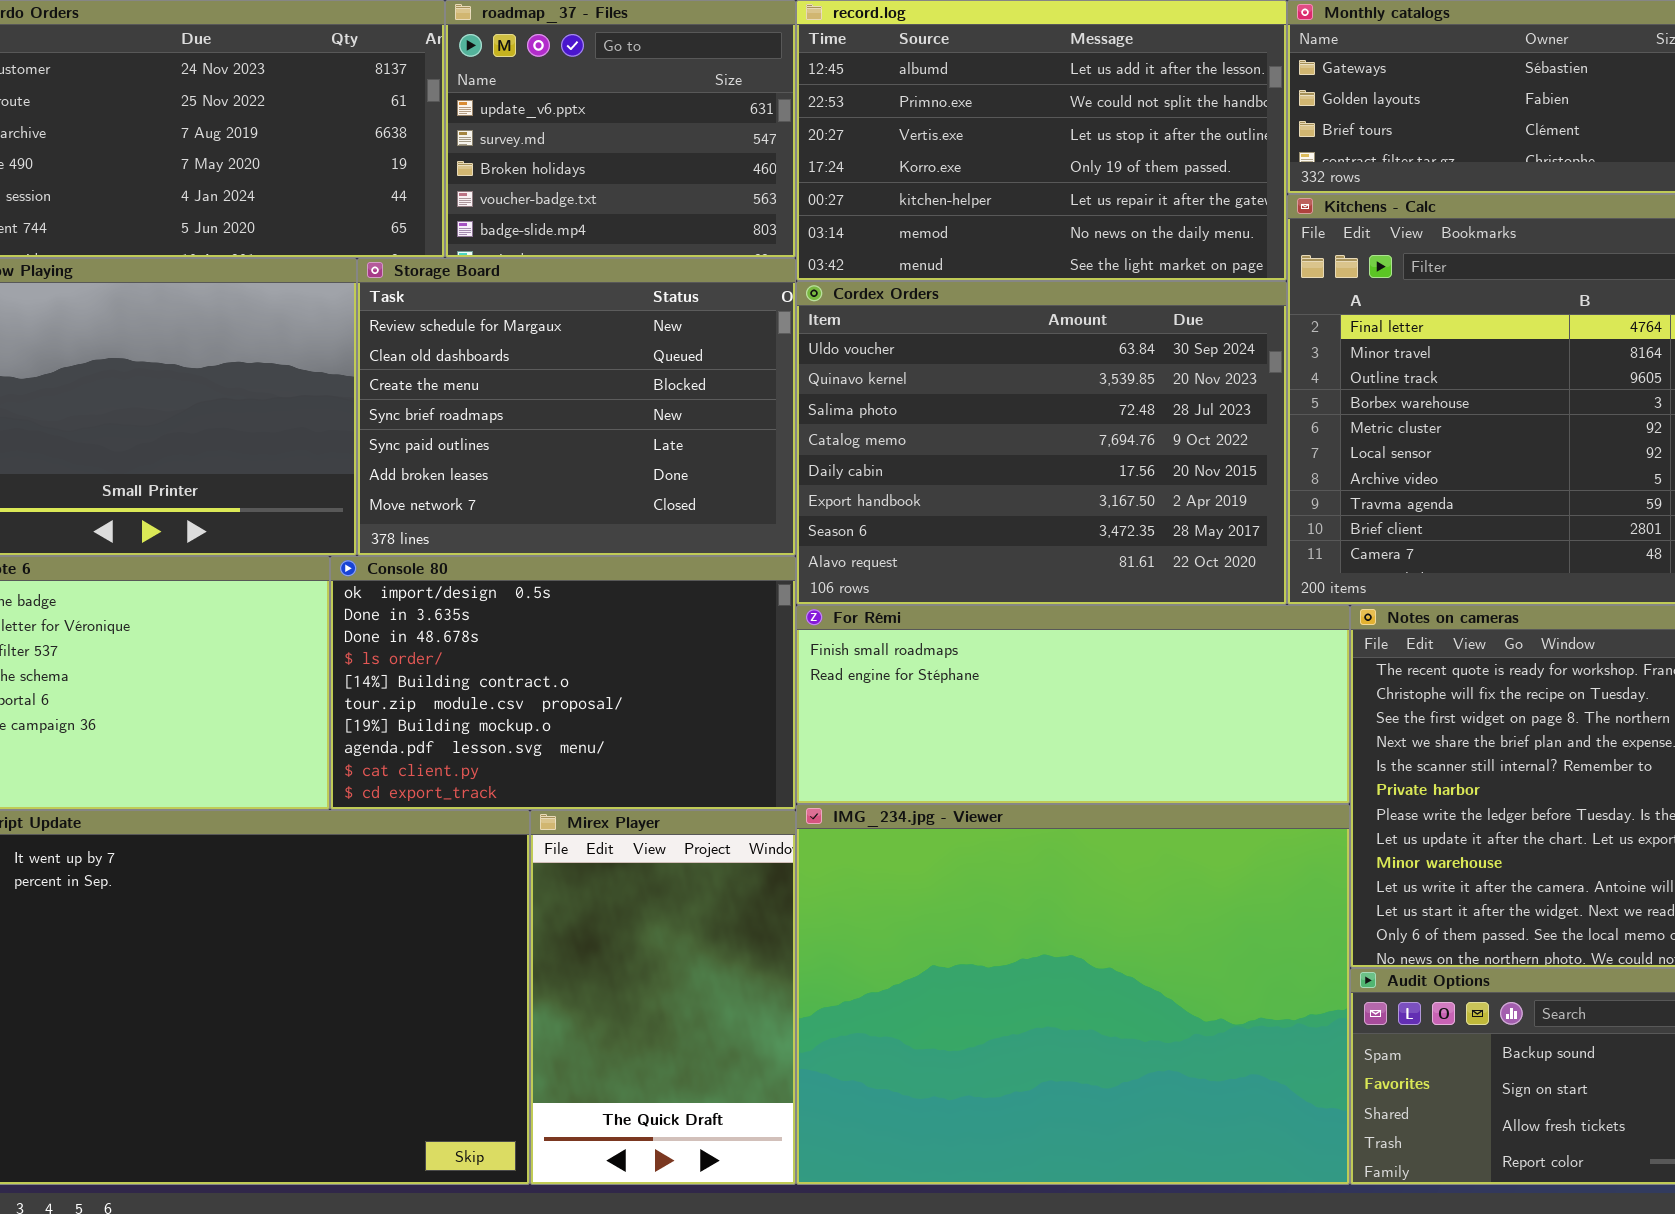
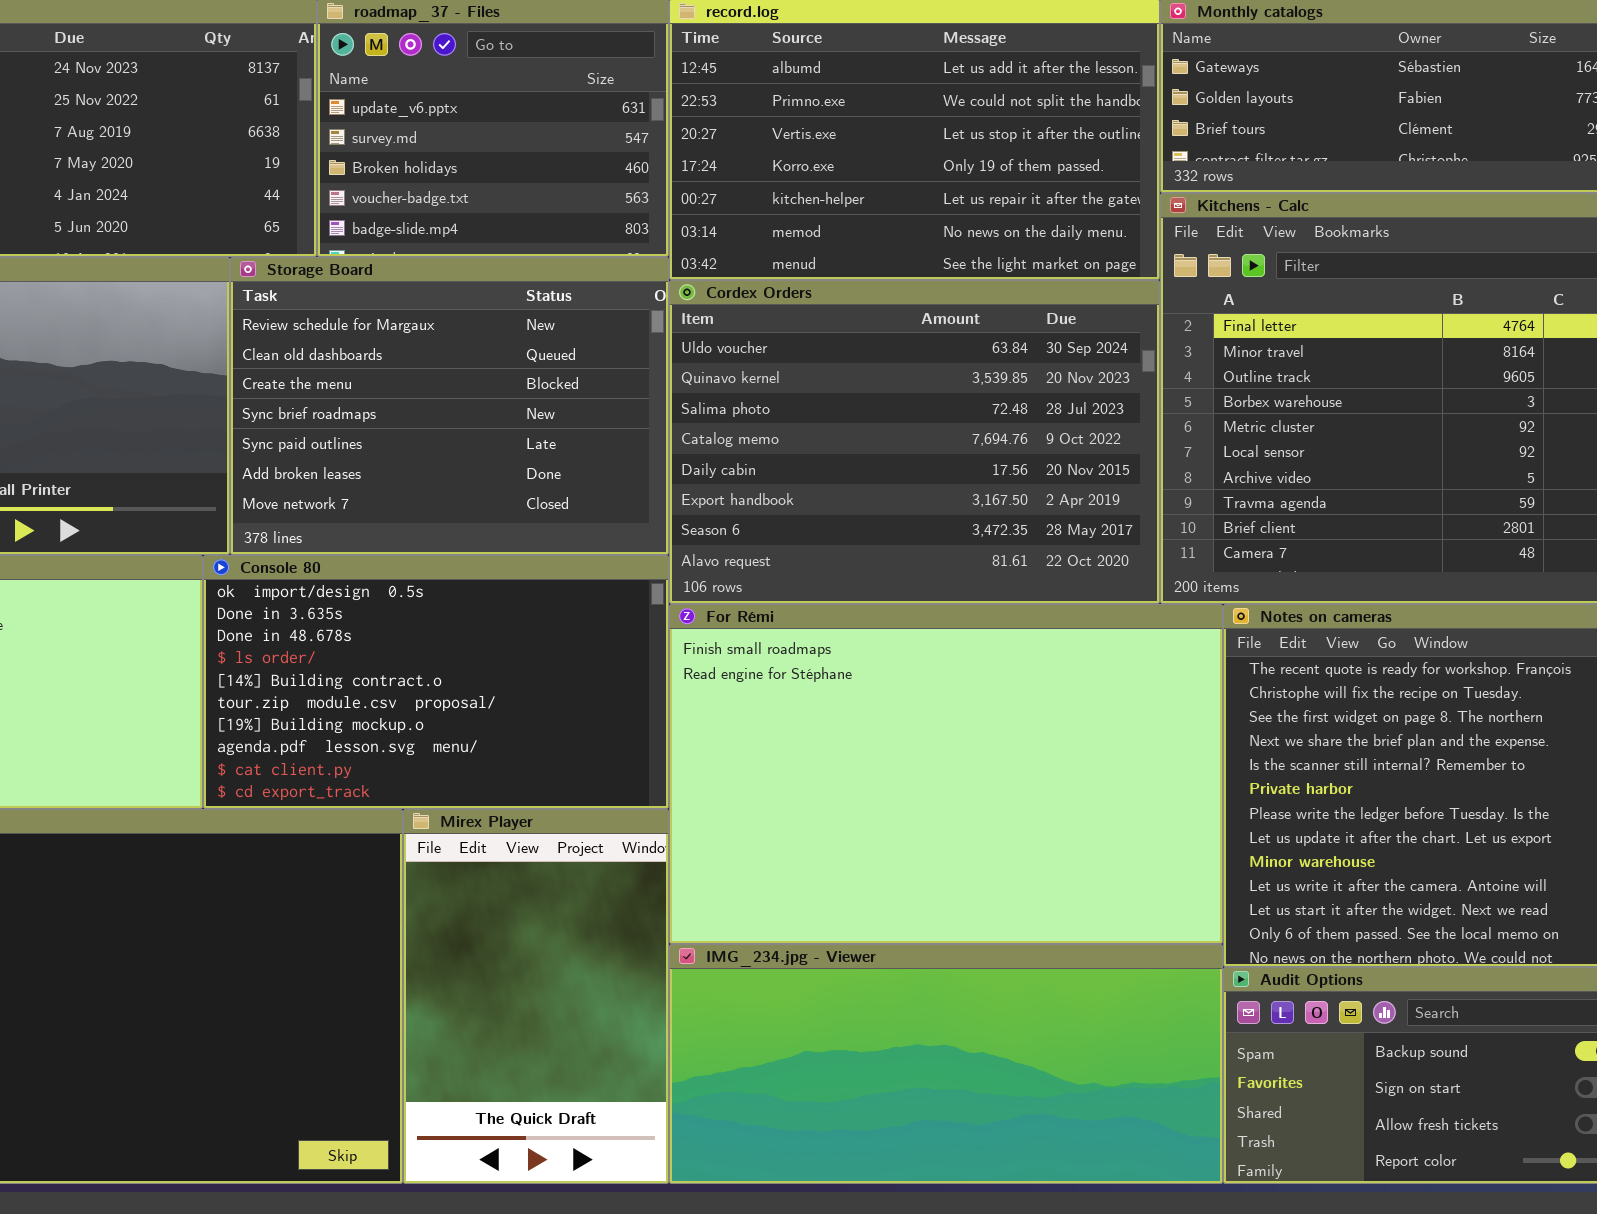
For Rémi: [796,605,1350,804] -> [669,604,1223,944], resized
IMG_234.jpg - Viewer: [796,804,1350,1185] -> [669,944,1223,1184], resized

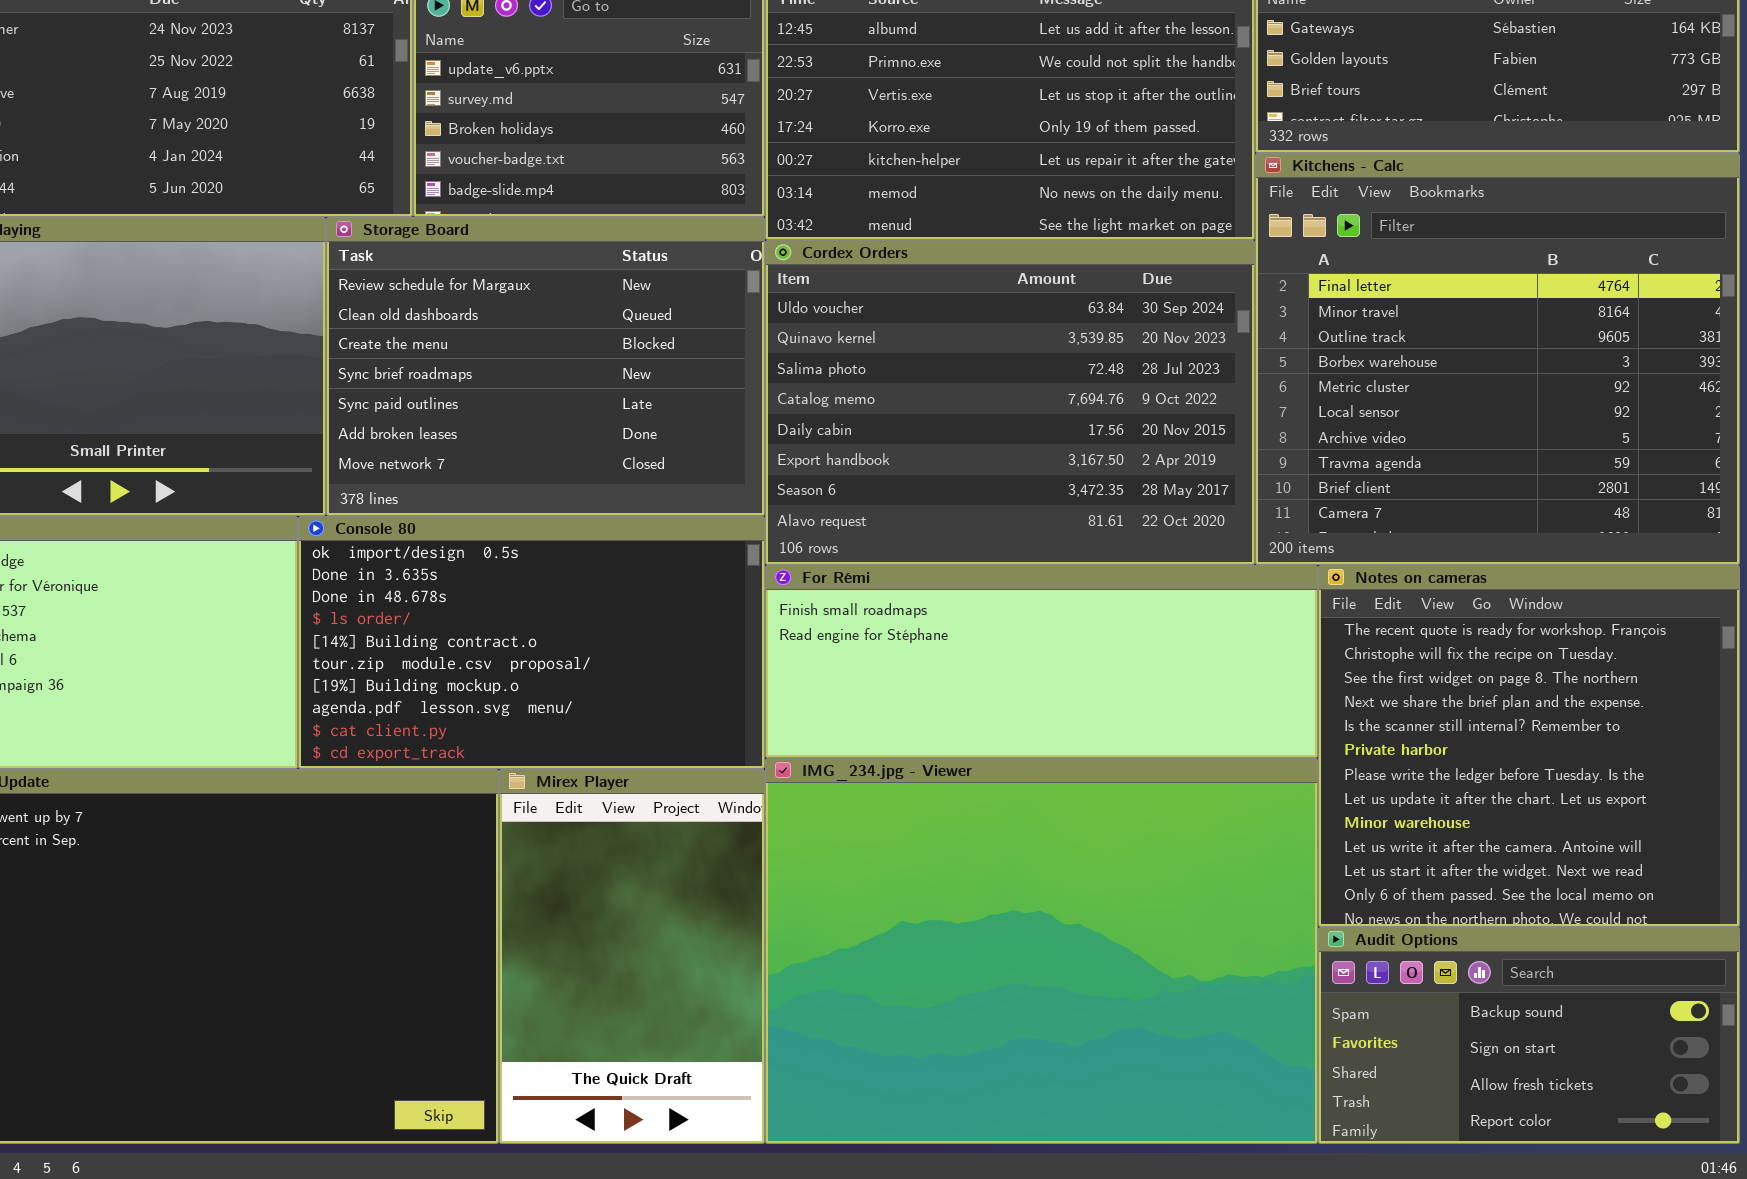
For Rémi: [669,604,1223,944] -> [765,565,1318,758], resized
IMG_234.jpg - Viewer: [669,944,1223,1184] -> [765,758,1318,1144], resized

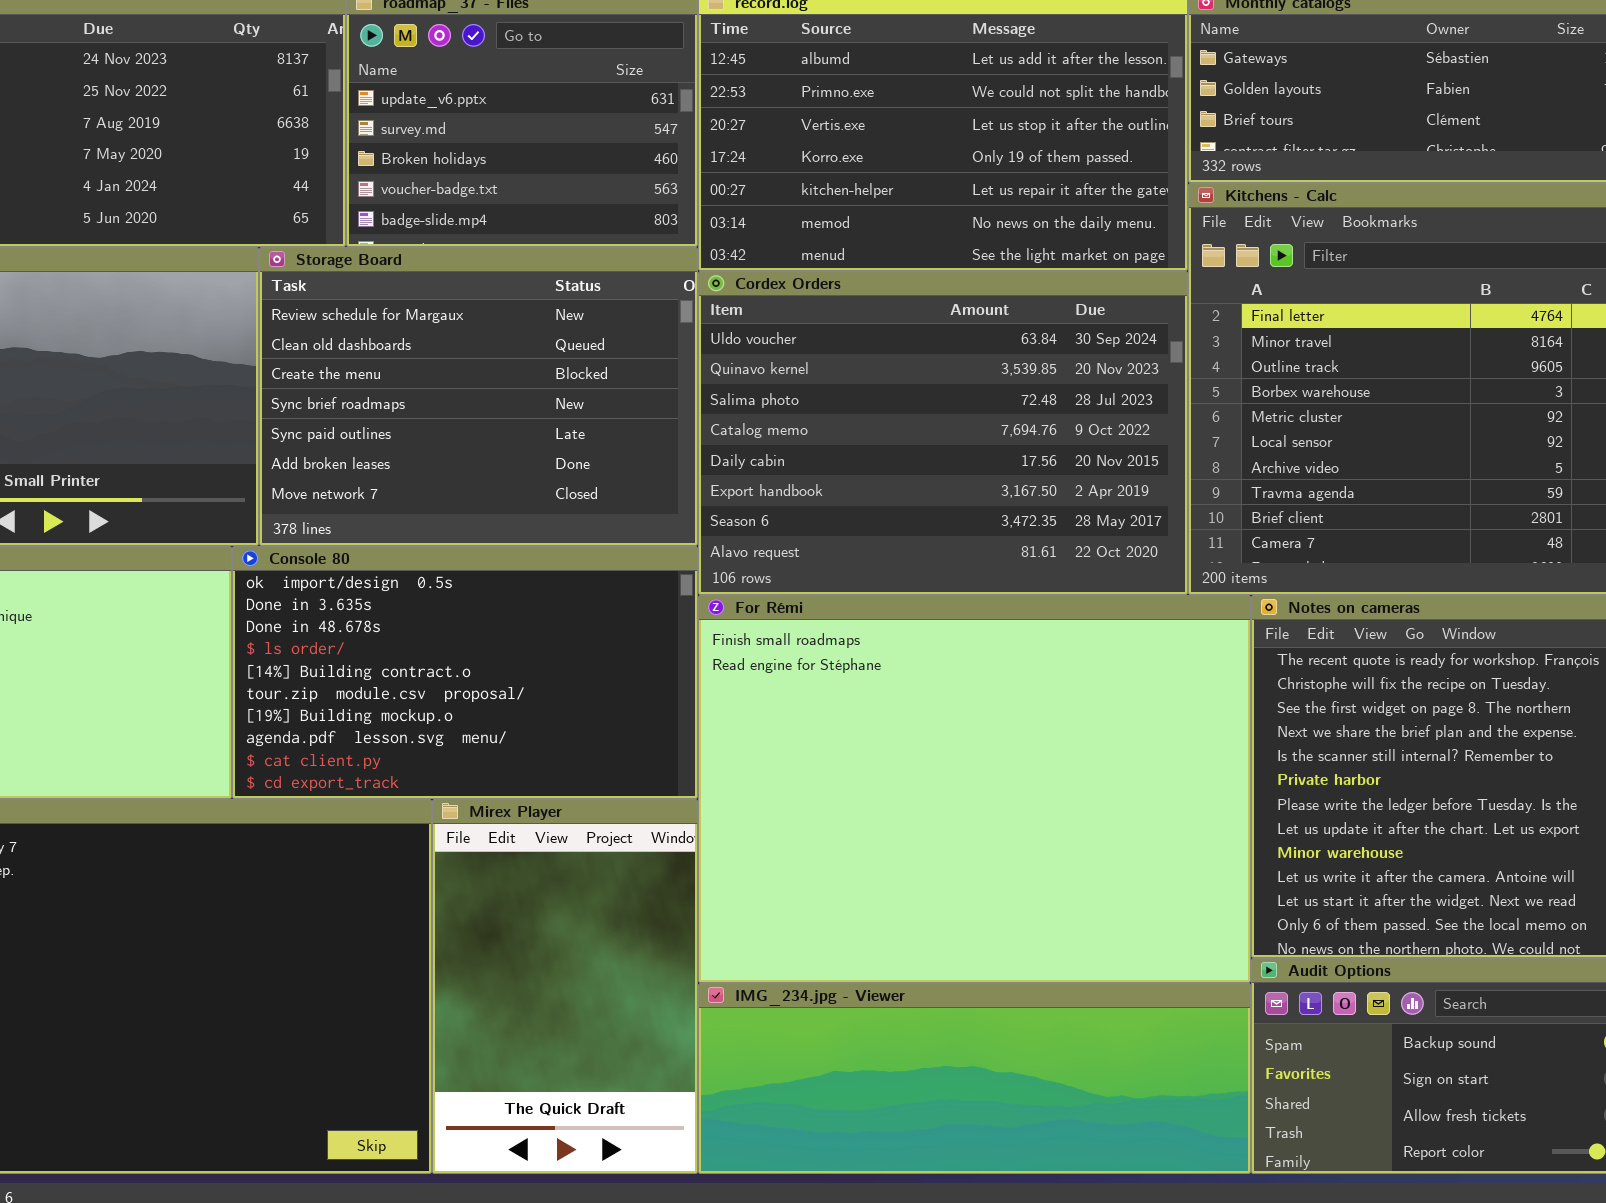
For Rémi: [765,565,1318,758] -> [698,595,1251,983], resized
IMG_234.jpg - Viewer: [765,758,1318,1144] -> [698,983,1251,1174], resized

